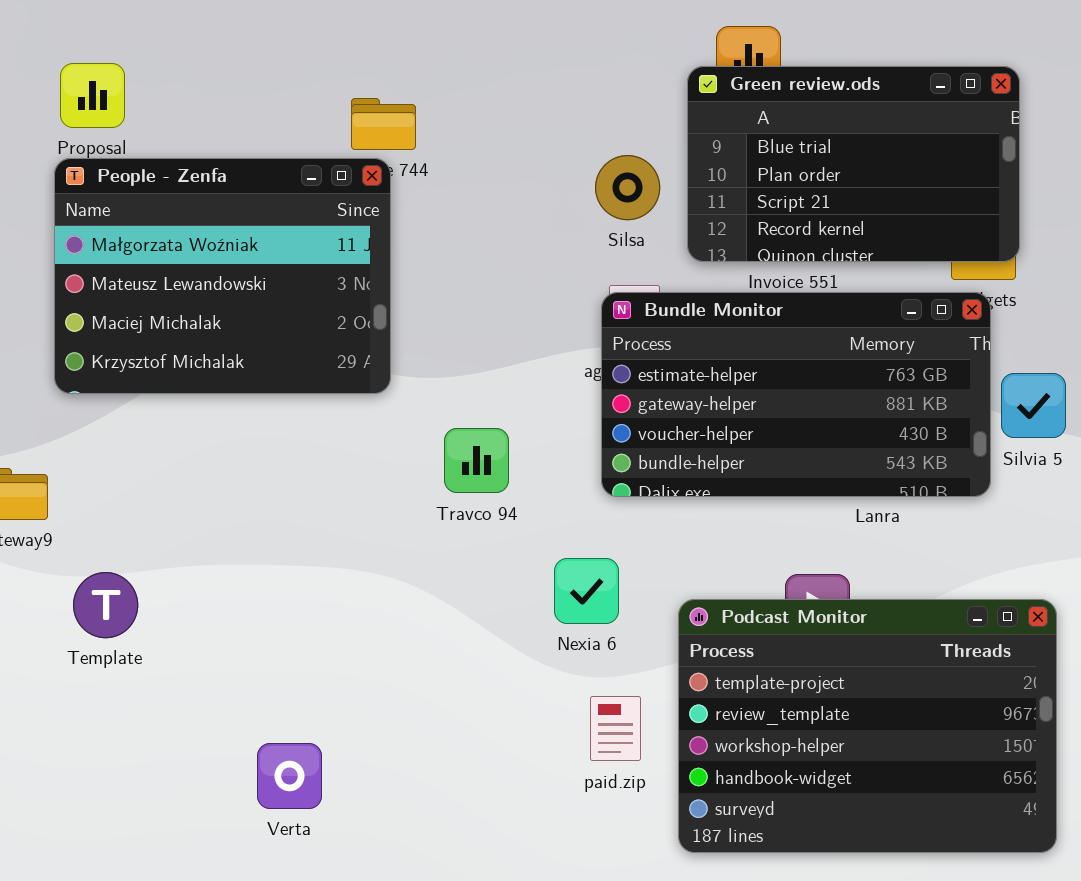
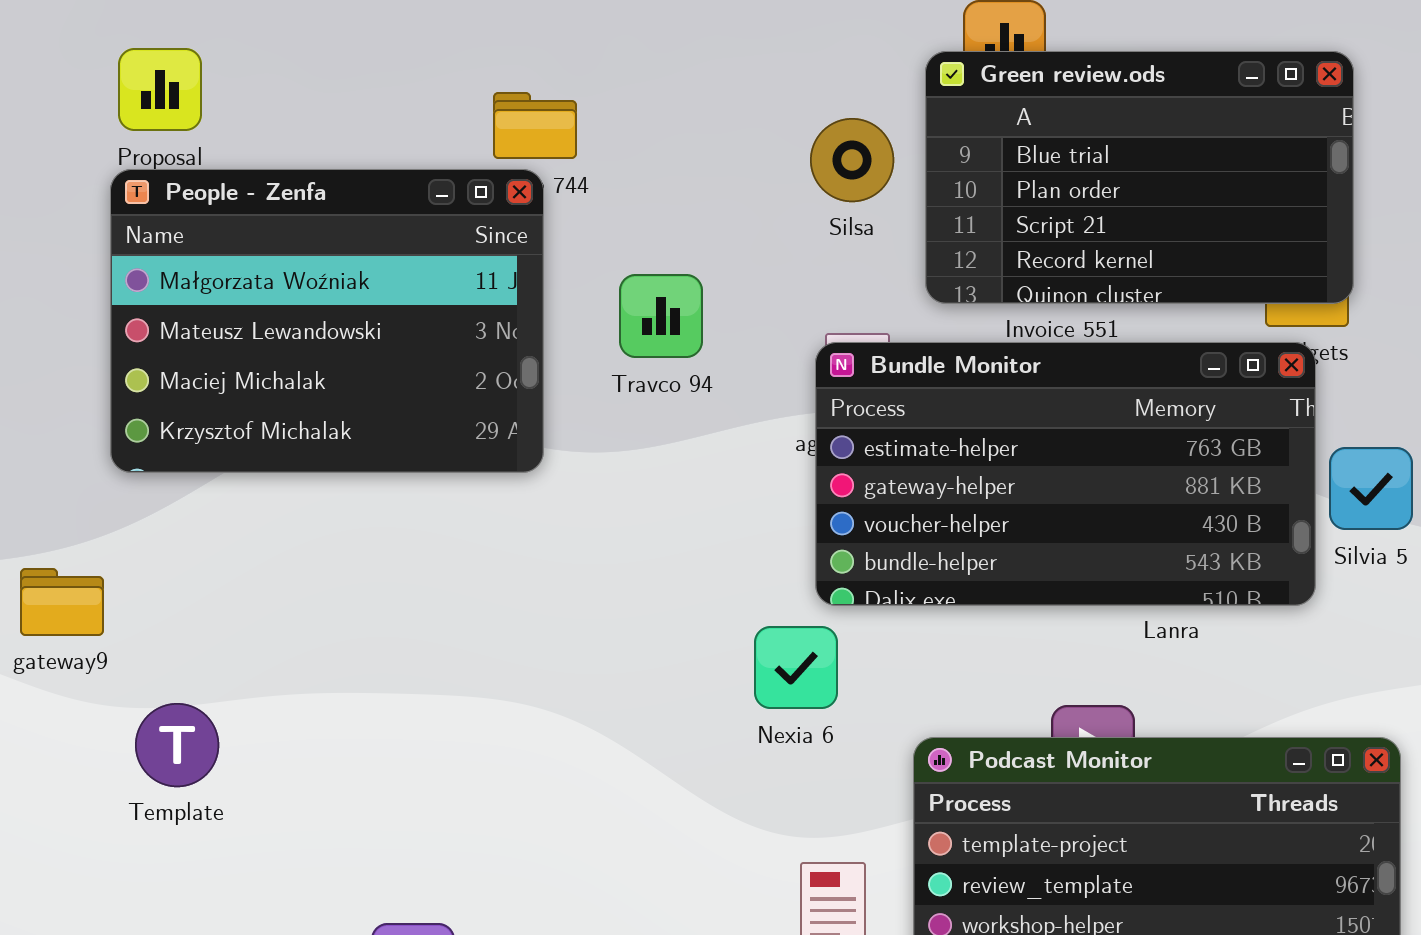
Silsa: [595,155,660,220] -> [810,118,894,202], moved
Travco 94: [444,428,509,493] -> [619,274,703,358], moved
Nexia 6: [554,558,619,624] -> [754,626,838,709], moved

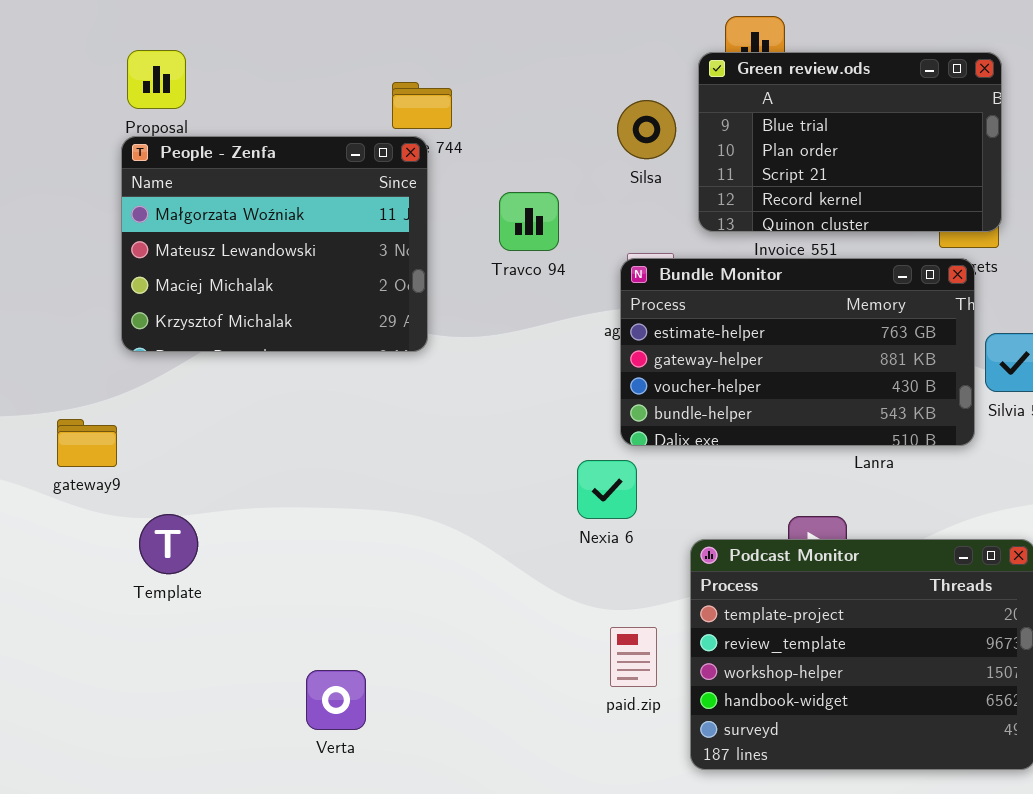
Travco 94: [619,274,703,358] -> [499,192,559,251], moved

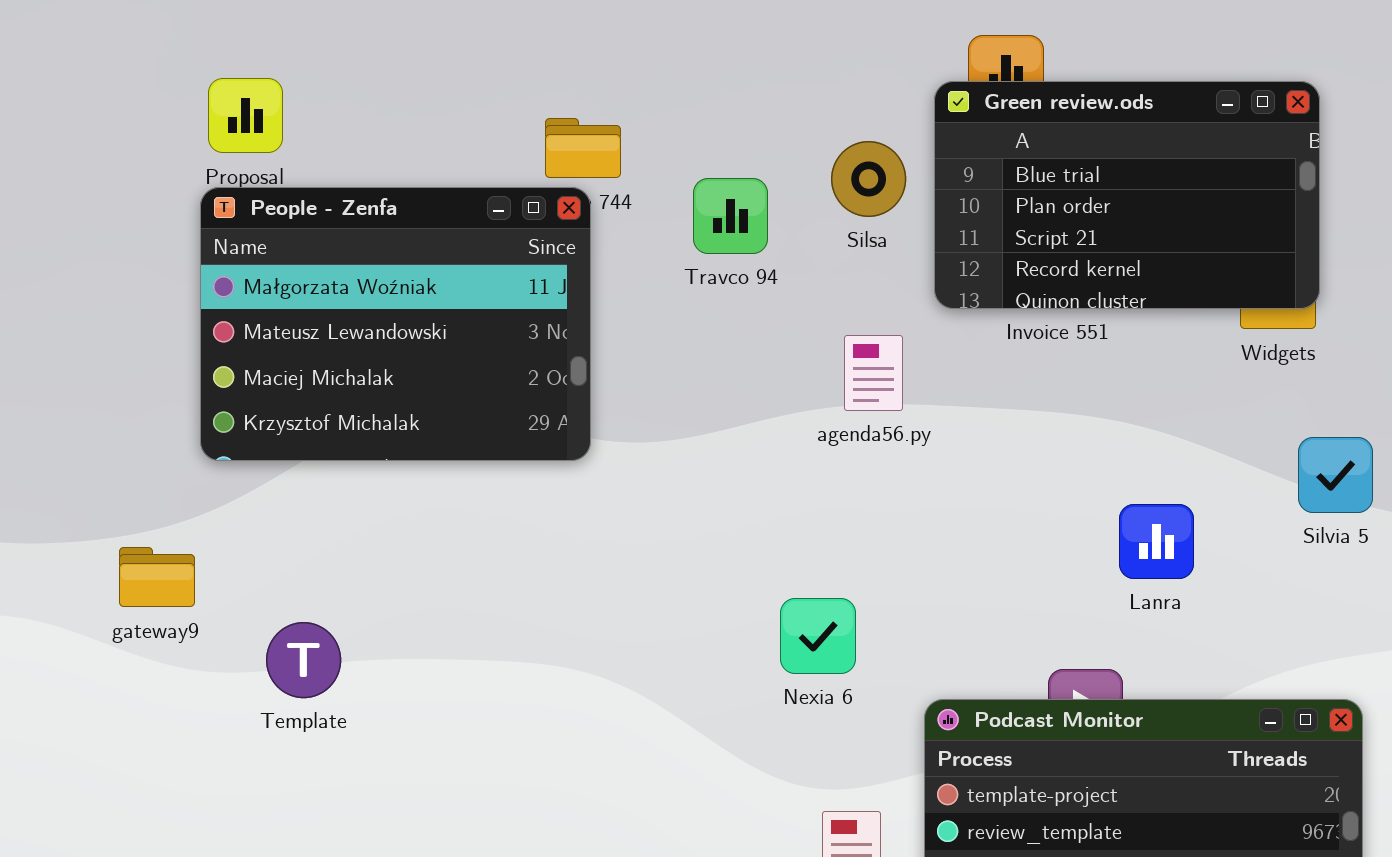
Travco 94: [499,192,559,251] -> [693,178,768,254], moved
Bundle Monitor: [620,258,975,446] -> none, closed
Template: [139,514,198,574] -> [266,622,341,698], moved

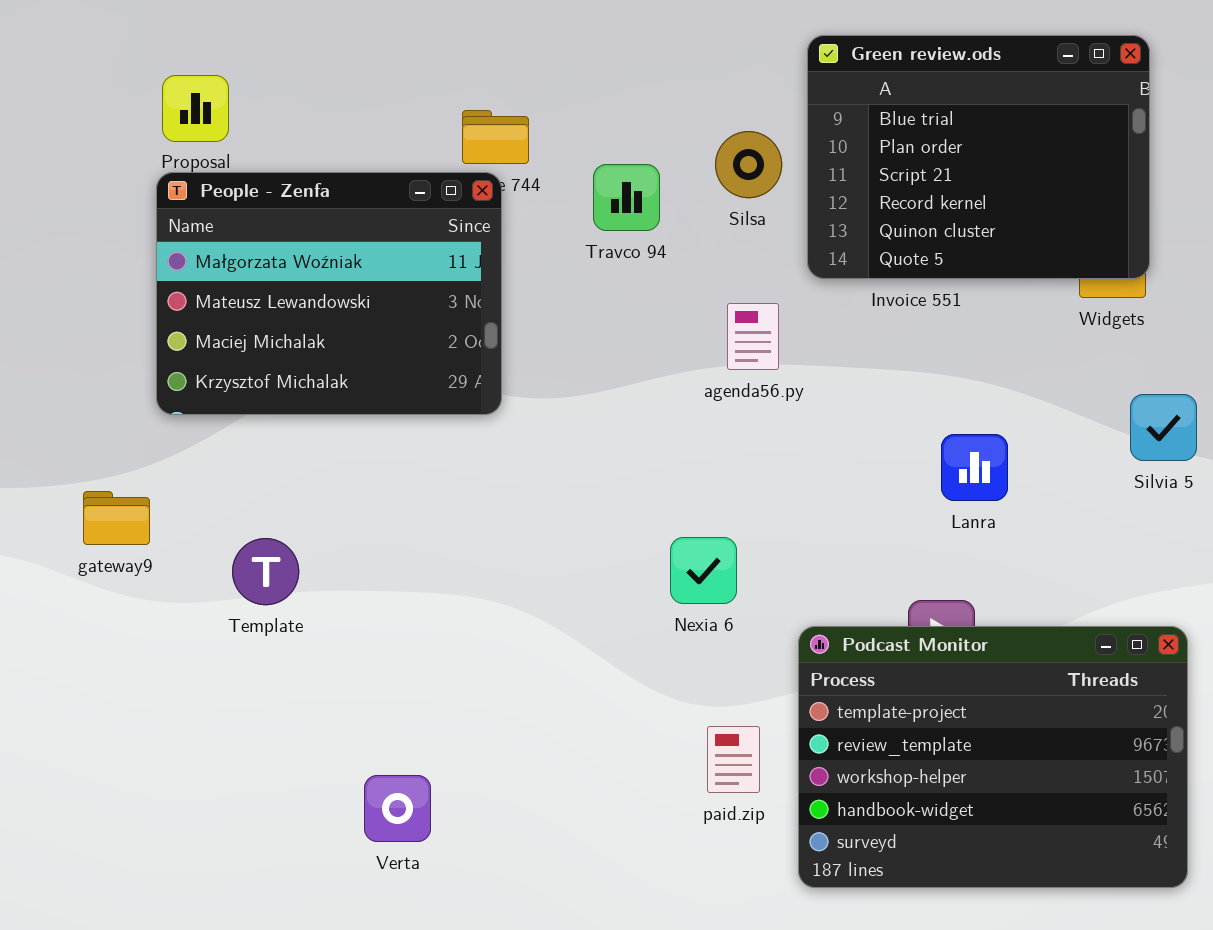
Green review.ods: [934,81,1320,309] -> [807,35,1150,279], resized
Lanra: [1119,504,1194,579] -> [941,434,1008,501], moved
Template: [266,622,341,698] -> [232,538,299,605], moved

